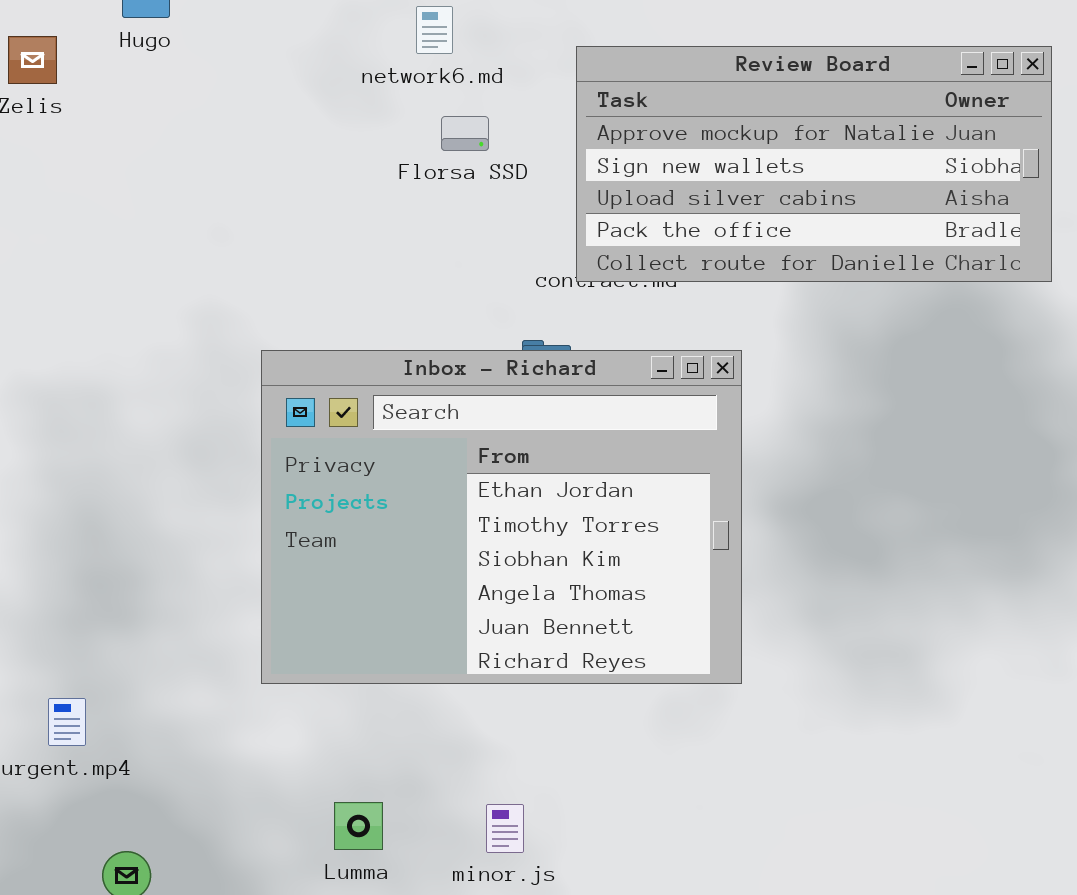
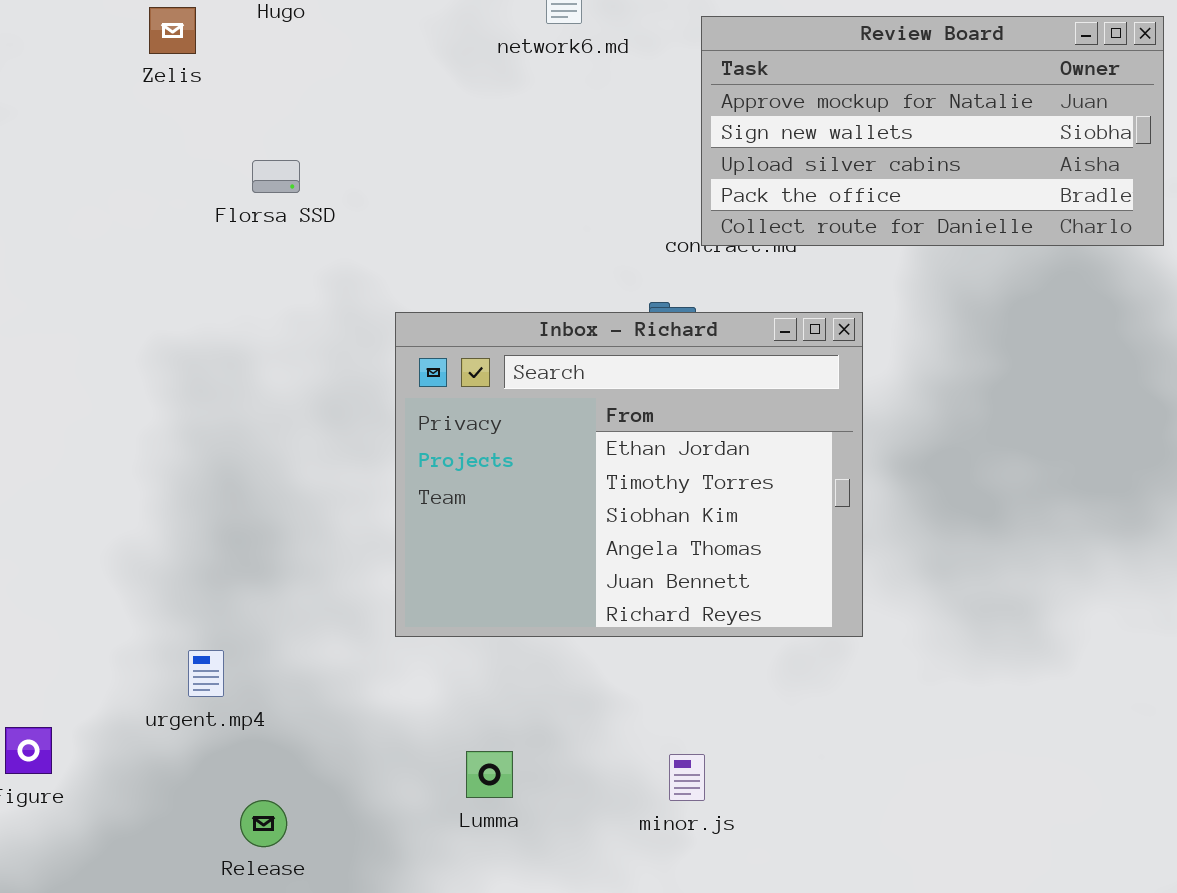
Florsa SSD: [441,116,489,151] -> [252,160,300,193], moved
minor.js: [486,804,524,853] -> [669,754,705,801], moved

